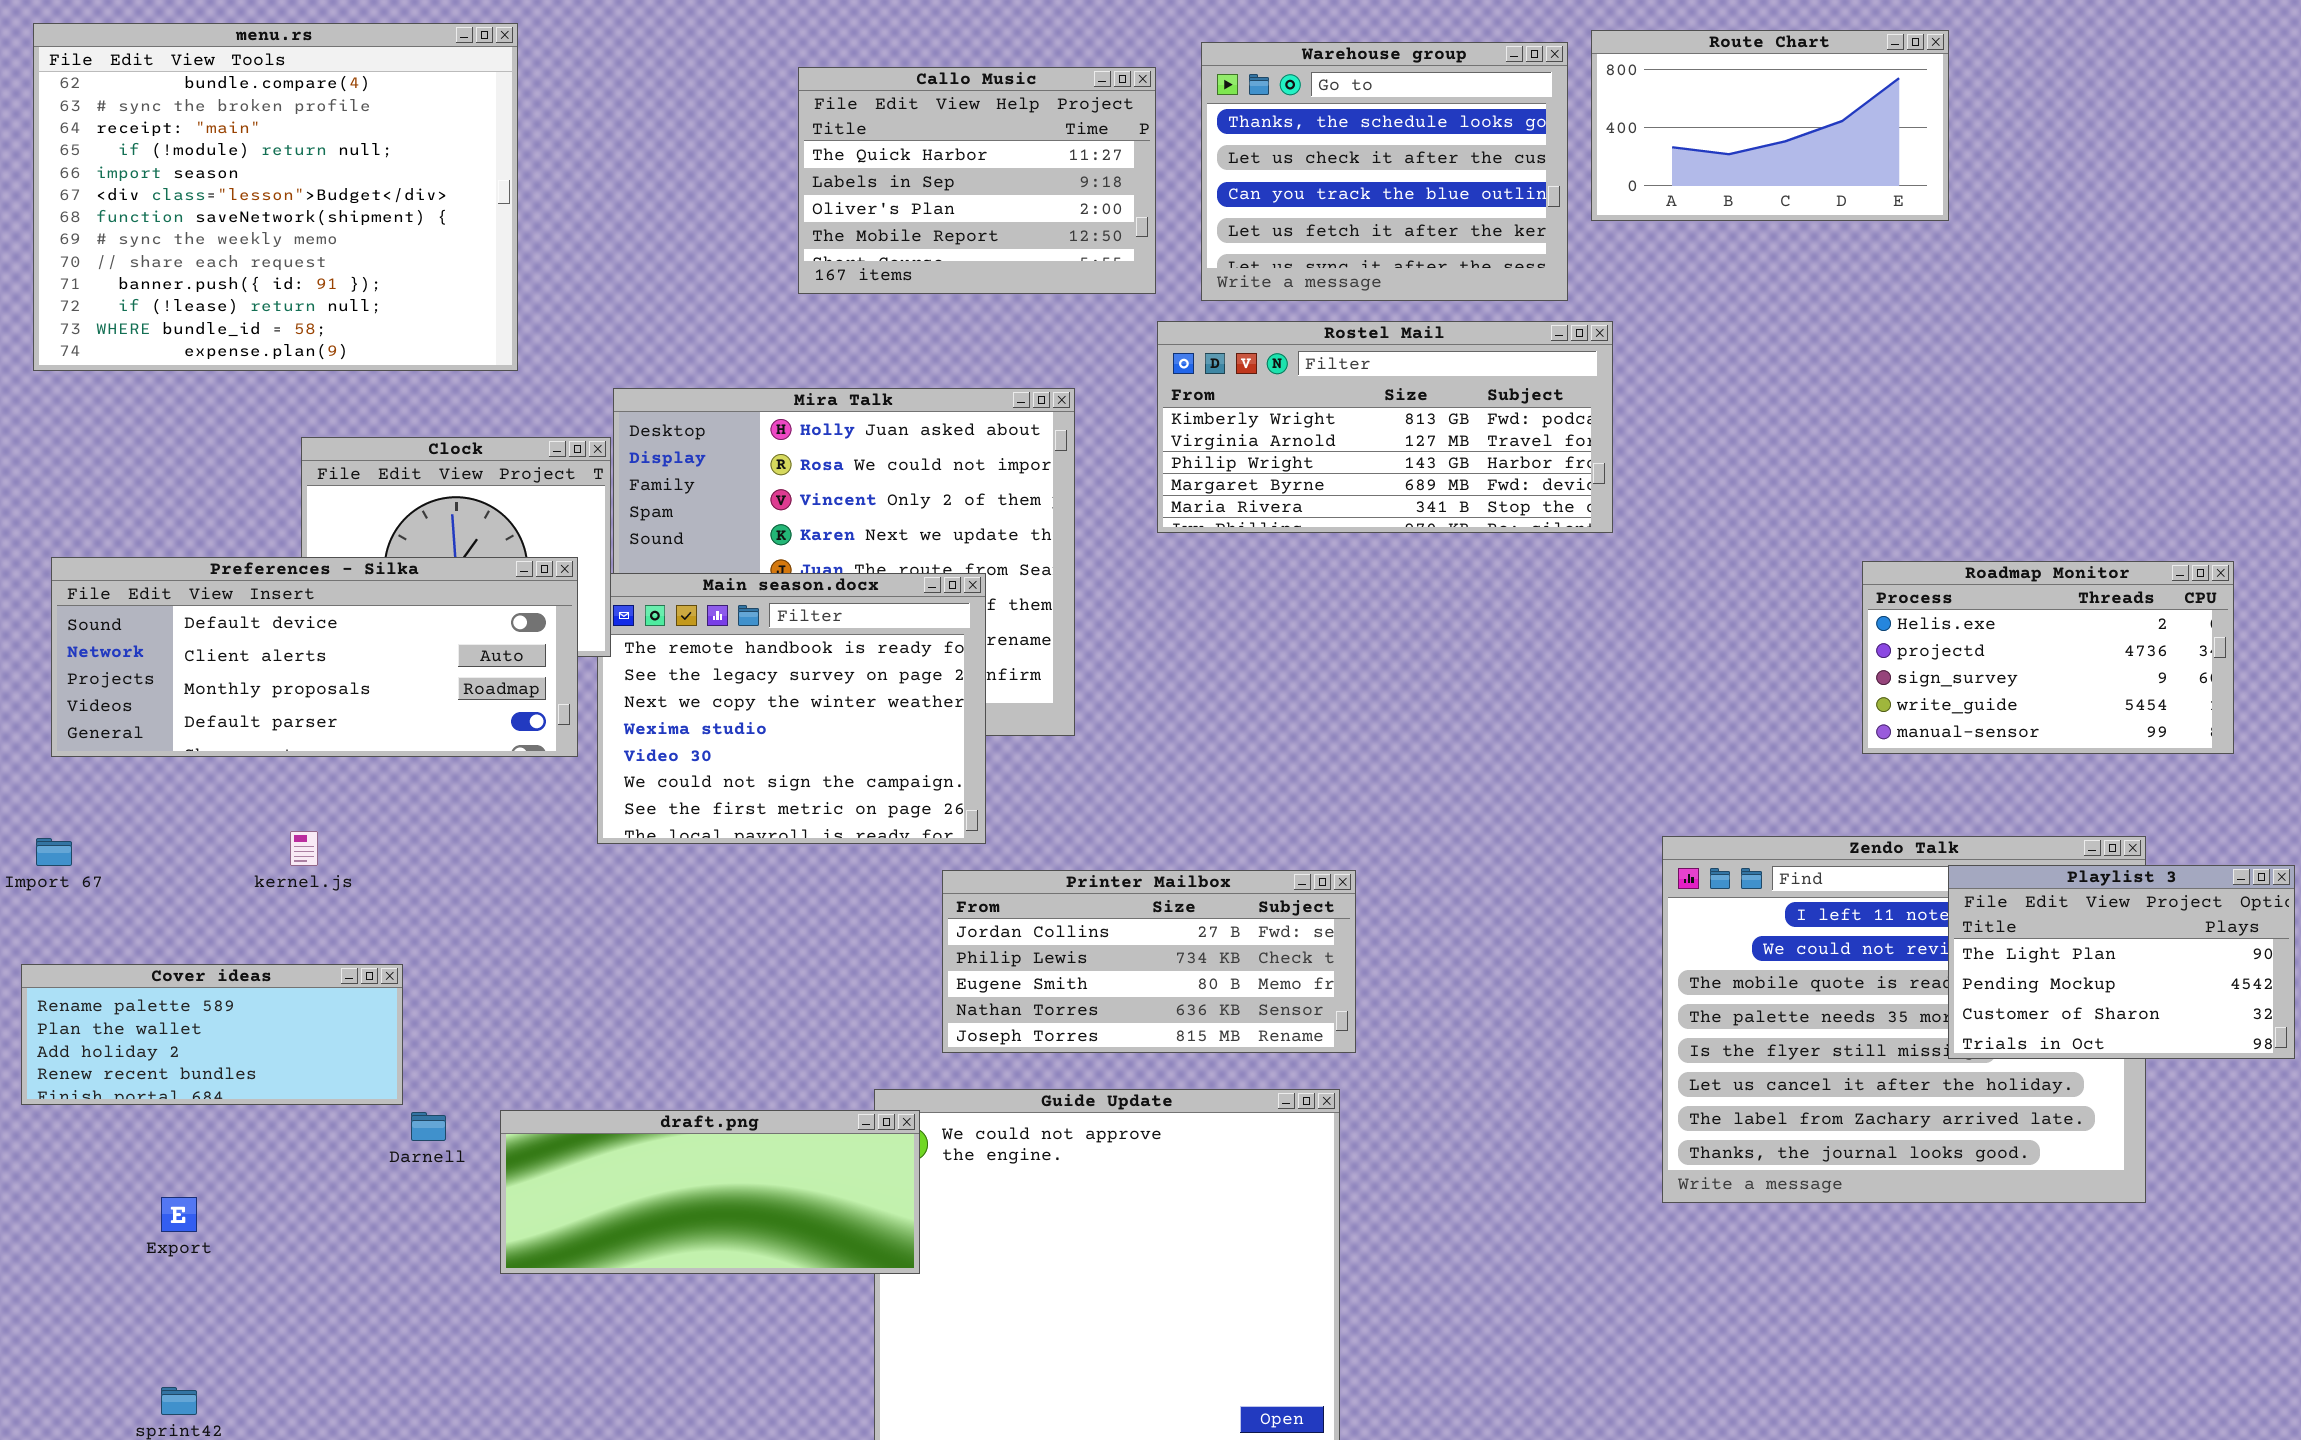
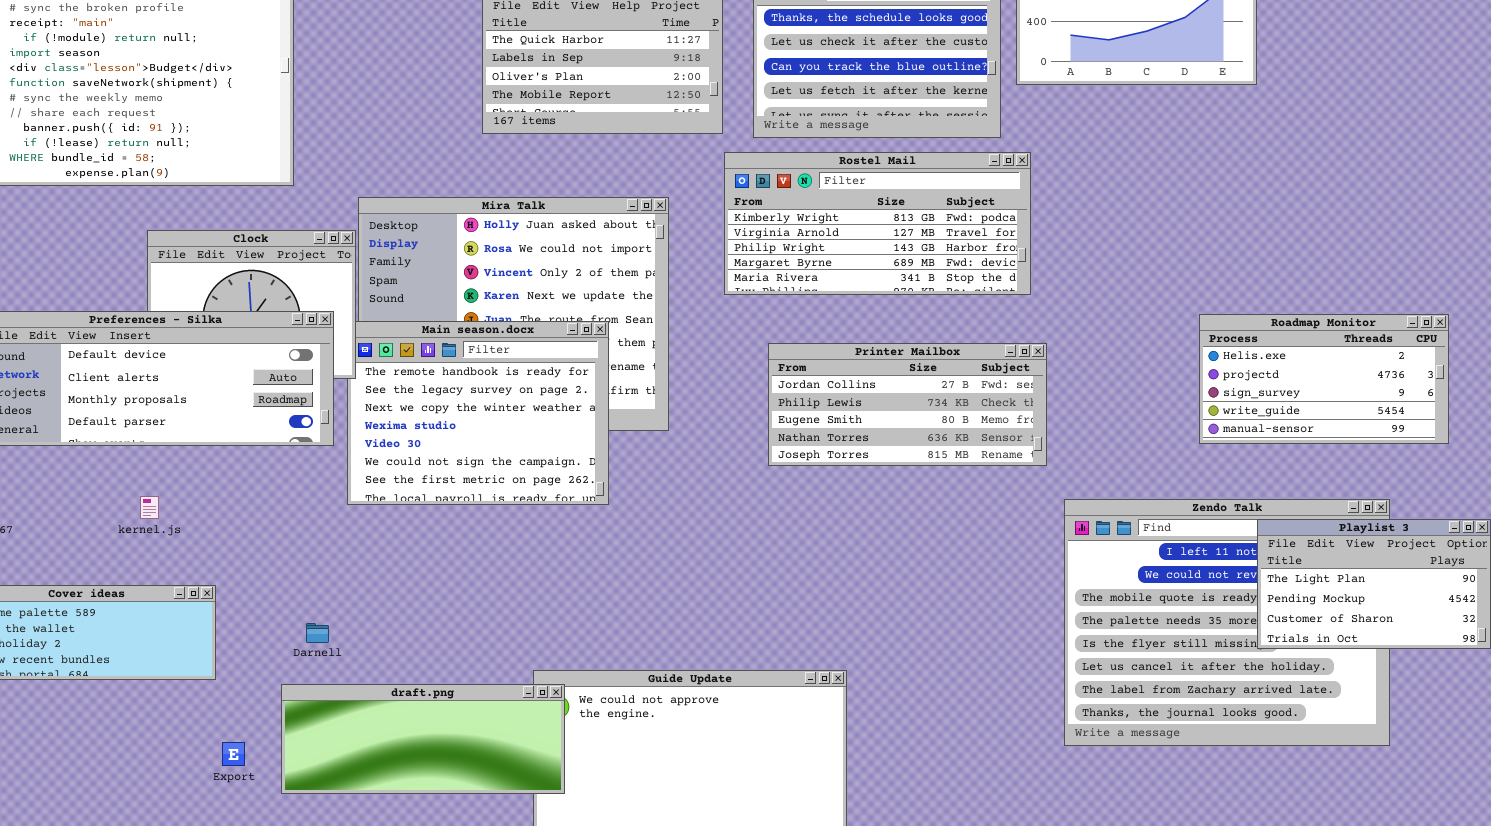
Printer Mailbox: [942,870,1356,1053] -> [768,343,1047,466], moved
Darnell: [411,1112,446,1141] -> [306,623,329,643], moved
Export: [161,1197,197,1232] -> [222,742,245,766], moved

